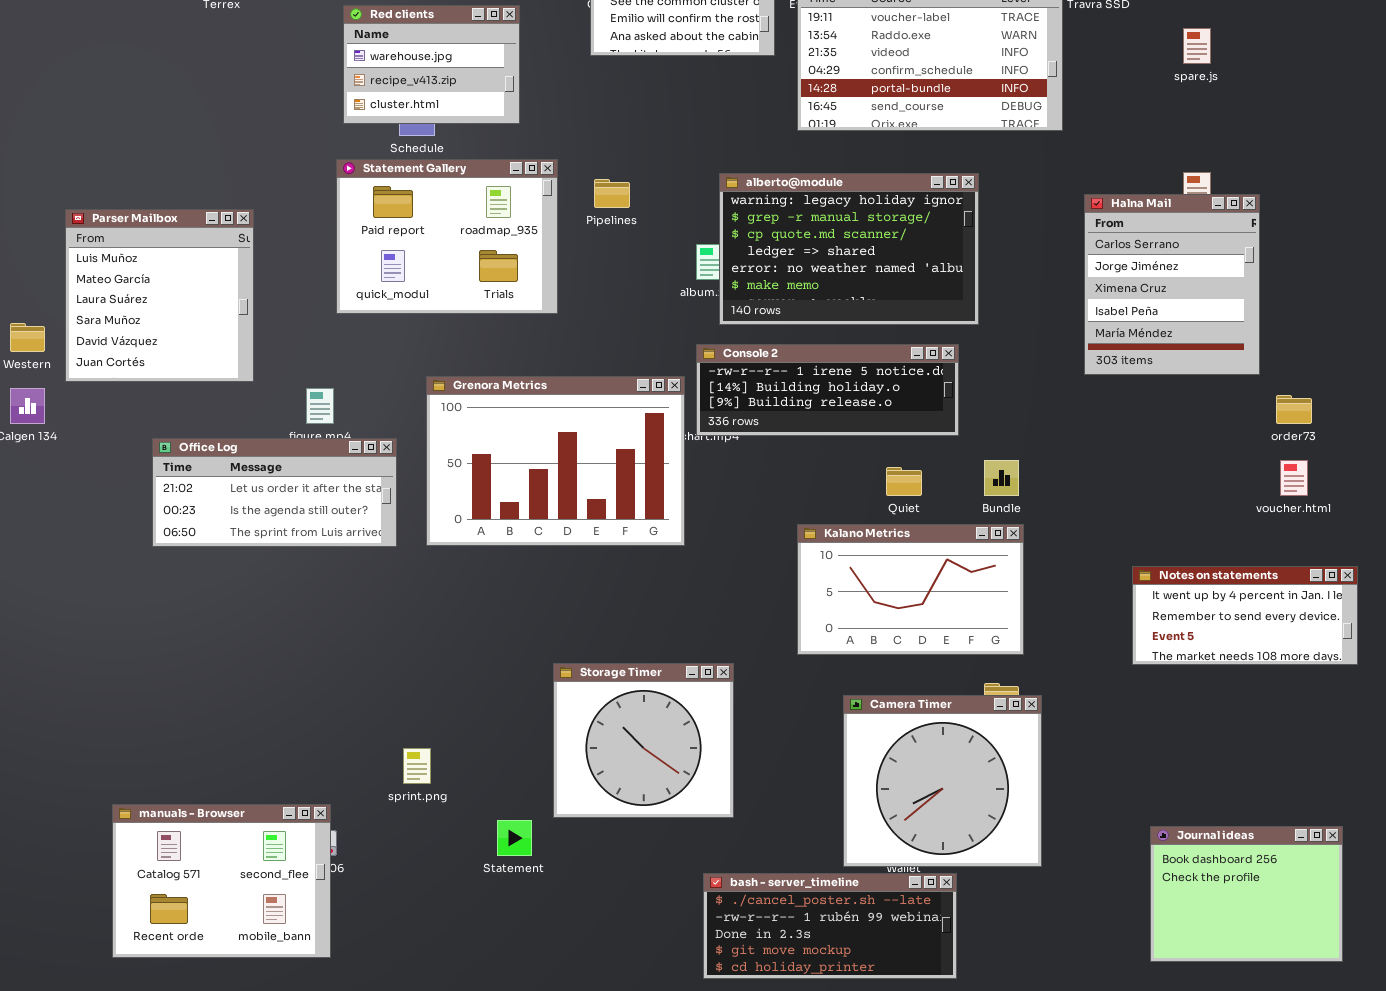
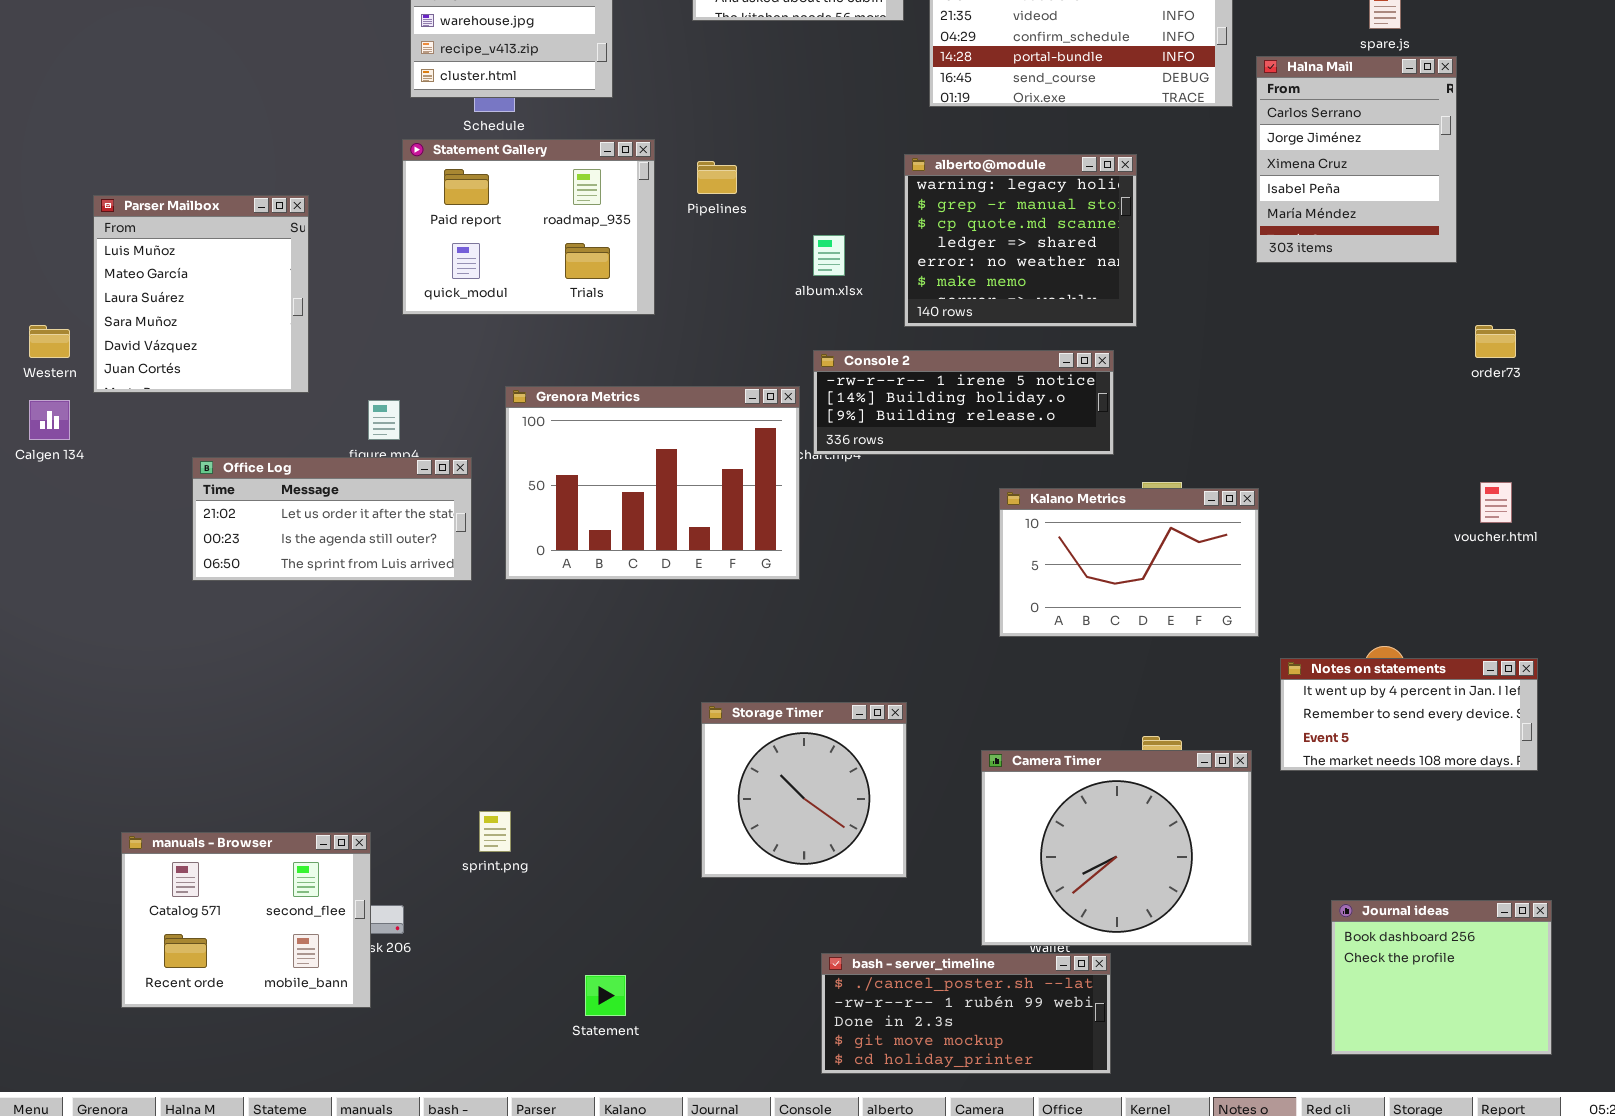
alberto@module: [719,173,979,325] -> [904,154,1137,327], resized
Halna Mail: [1084,194,1260,375] -> [1256,56,1457,263], moved
order73: [1276,395,1312,424] -> [1475,325,1516,358], moved
Kalano Metrics: [797,524,1024,655] -> [999,488,1259,637], moved
Notes on statements: [1132,566,1358,665] -> [1280,658,1538,771], moved
Storage Timer: [553,663,734,818] -> [701,702,907,878], moved
Camera Timer: [843,695,1042,867] -> [981,750,1252,946], resized
manuals - Browser: [112,804,331,958] -> [121,832,371,1008], moved
Statement: [497,820,532,856] -> [585,975,626,1016], moved

